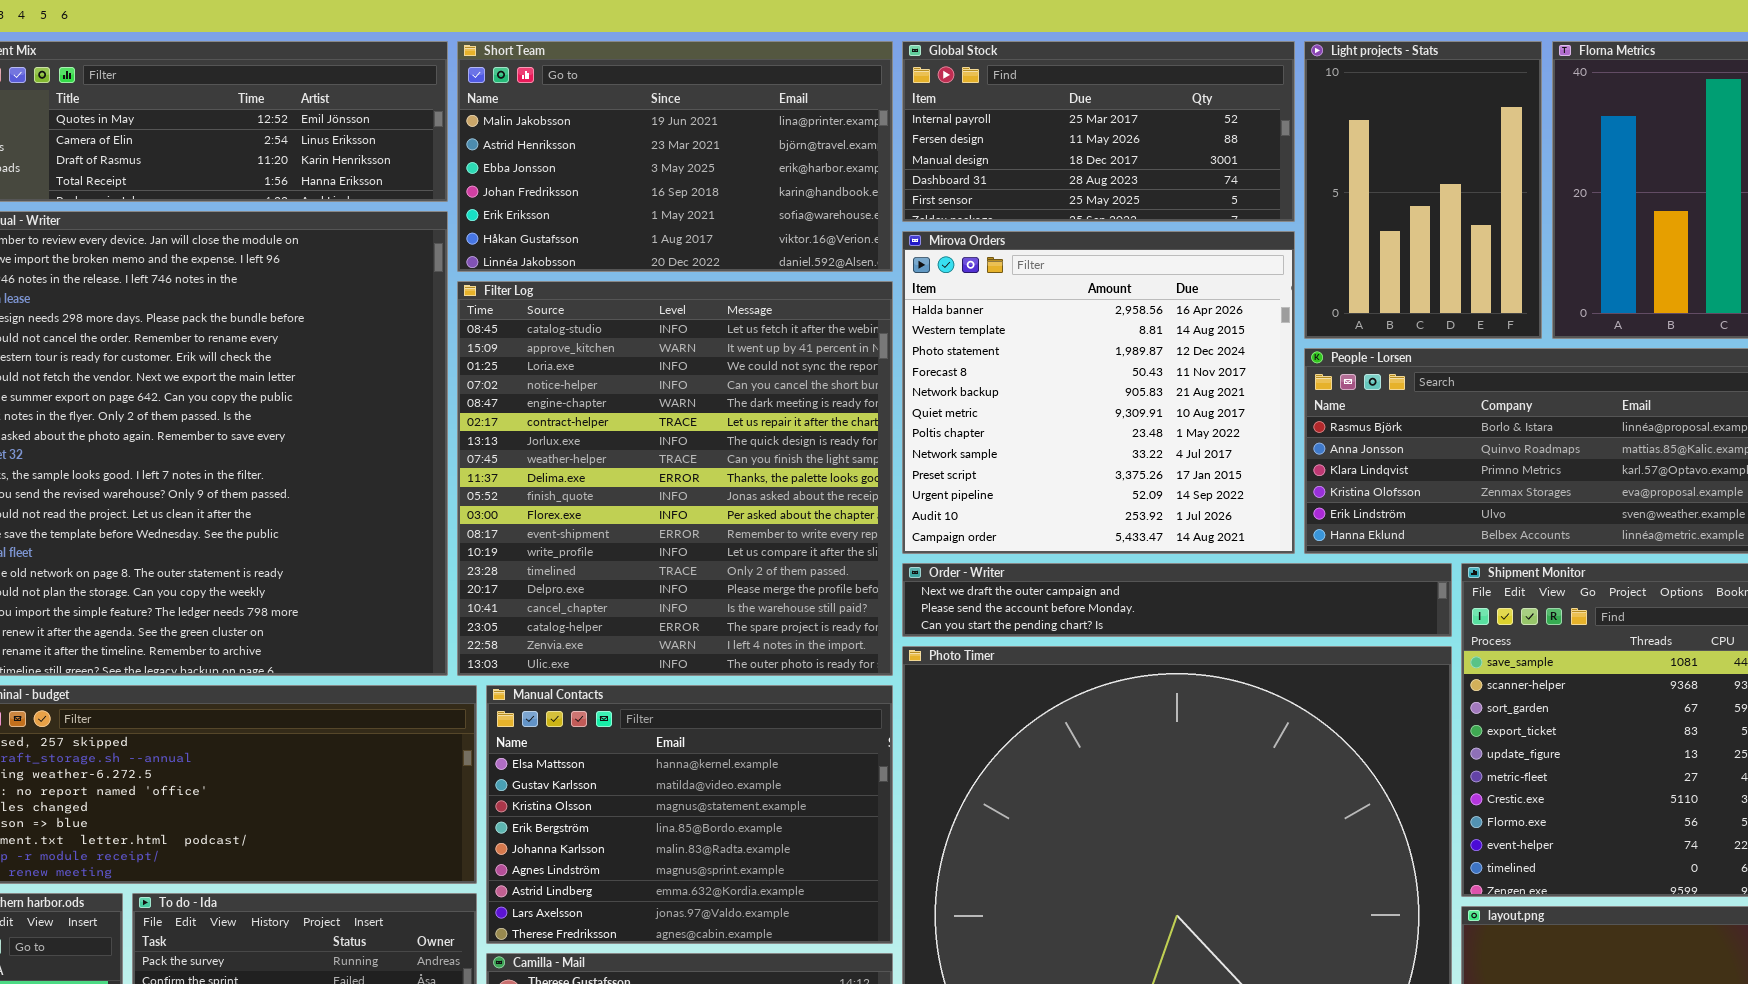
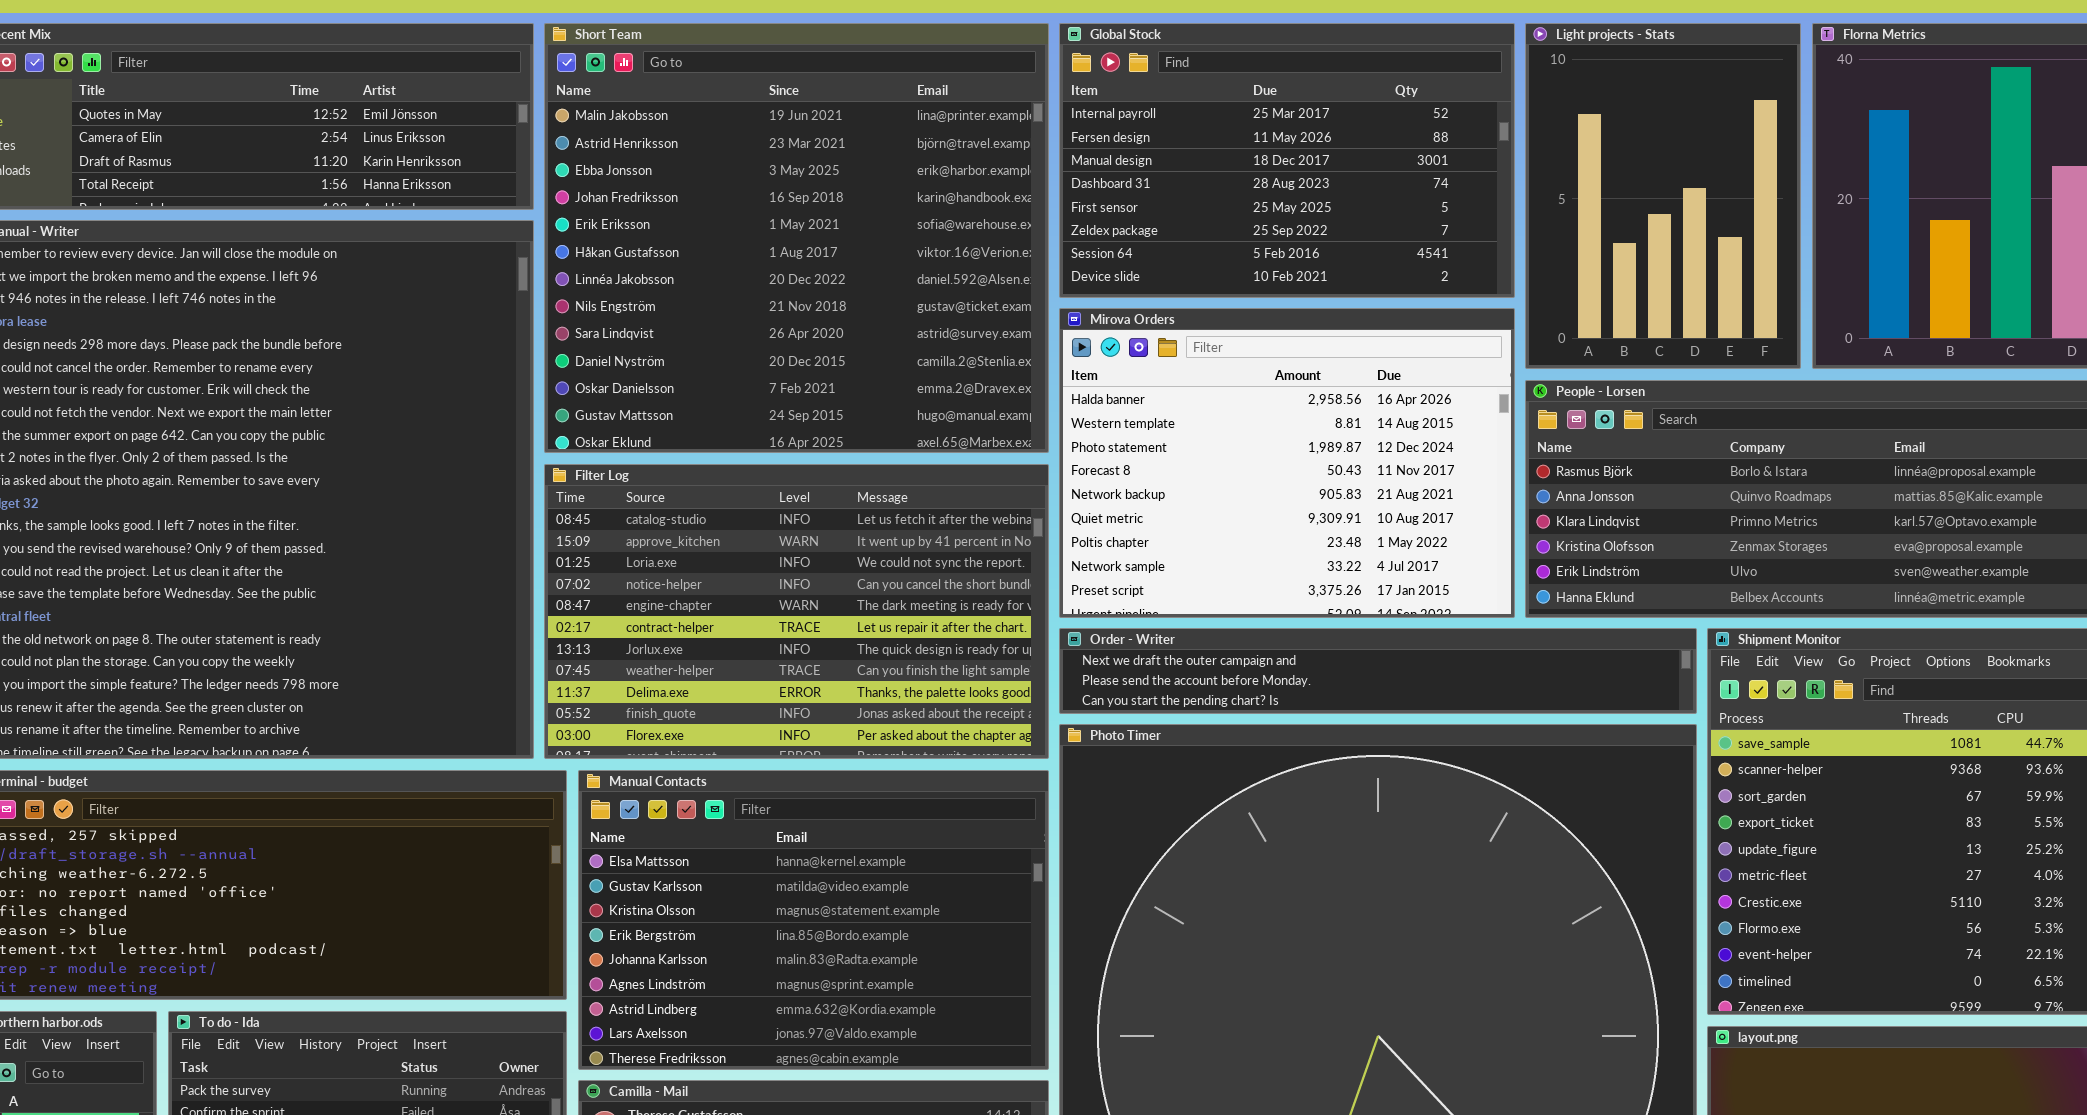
Short Team: [457,41,893,272] -> [544,23,1049,453], resized
Global Stock: [902,41,1295,222] -> [1059,23,1515,298], resized
Mirova Orders: [902,231,1295,554] -> [1059,308,1515,618], resized
Filter Log: [457,281,893,676] -> [544,464,1049,759], resized

